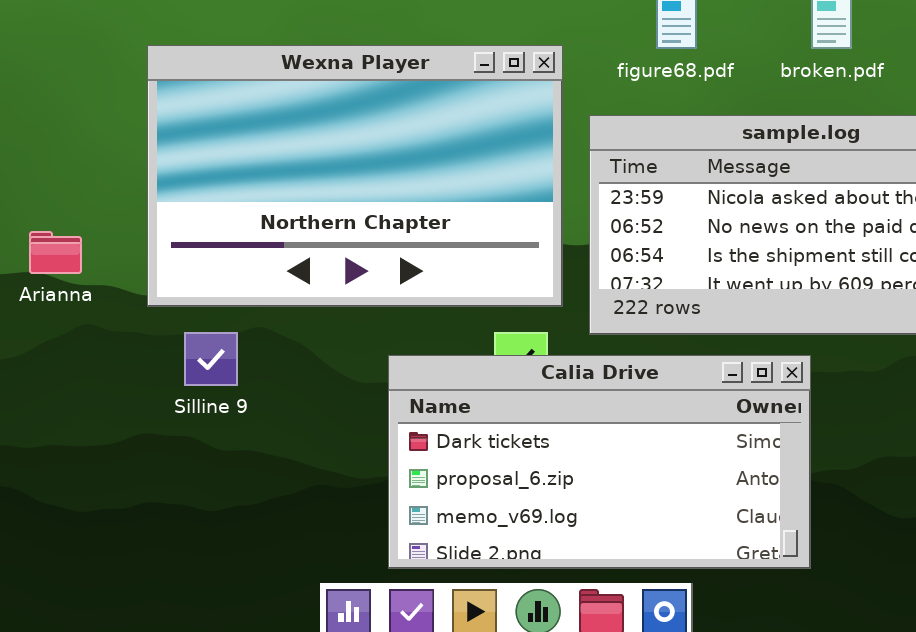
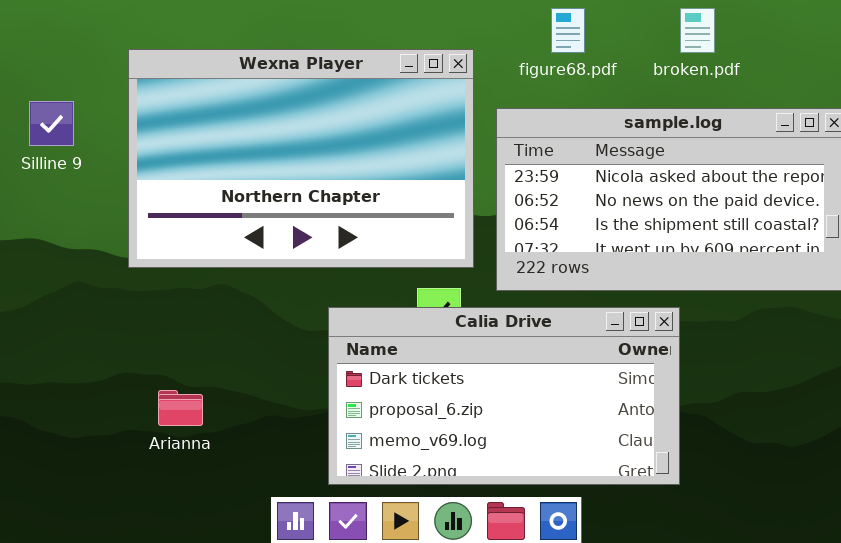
Arianna: [29,231,82,274] -> [158,390,203,426], moved
Silline 9: [184,332,238,386] -> [29,101,74,146], moved

